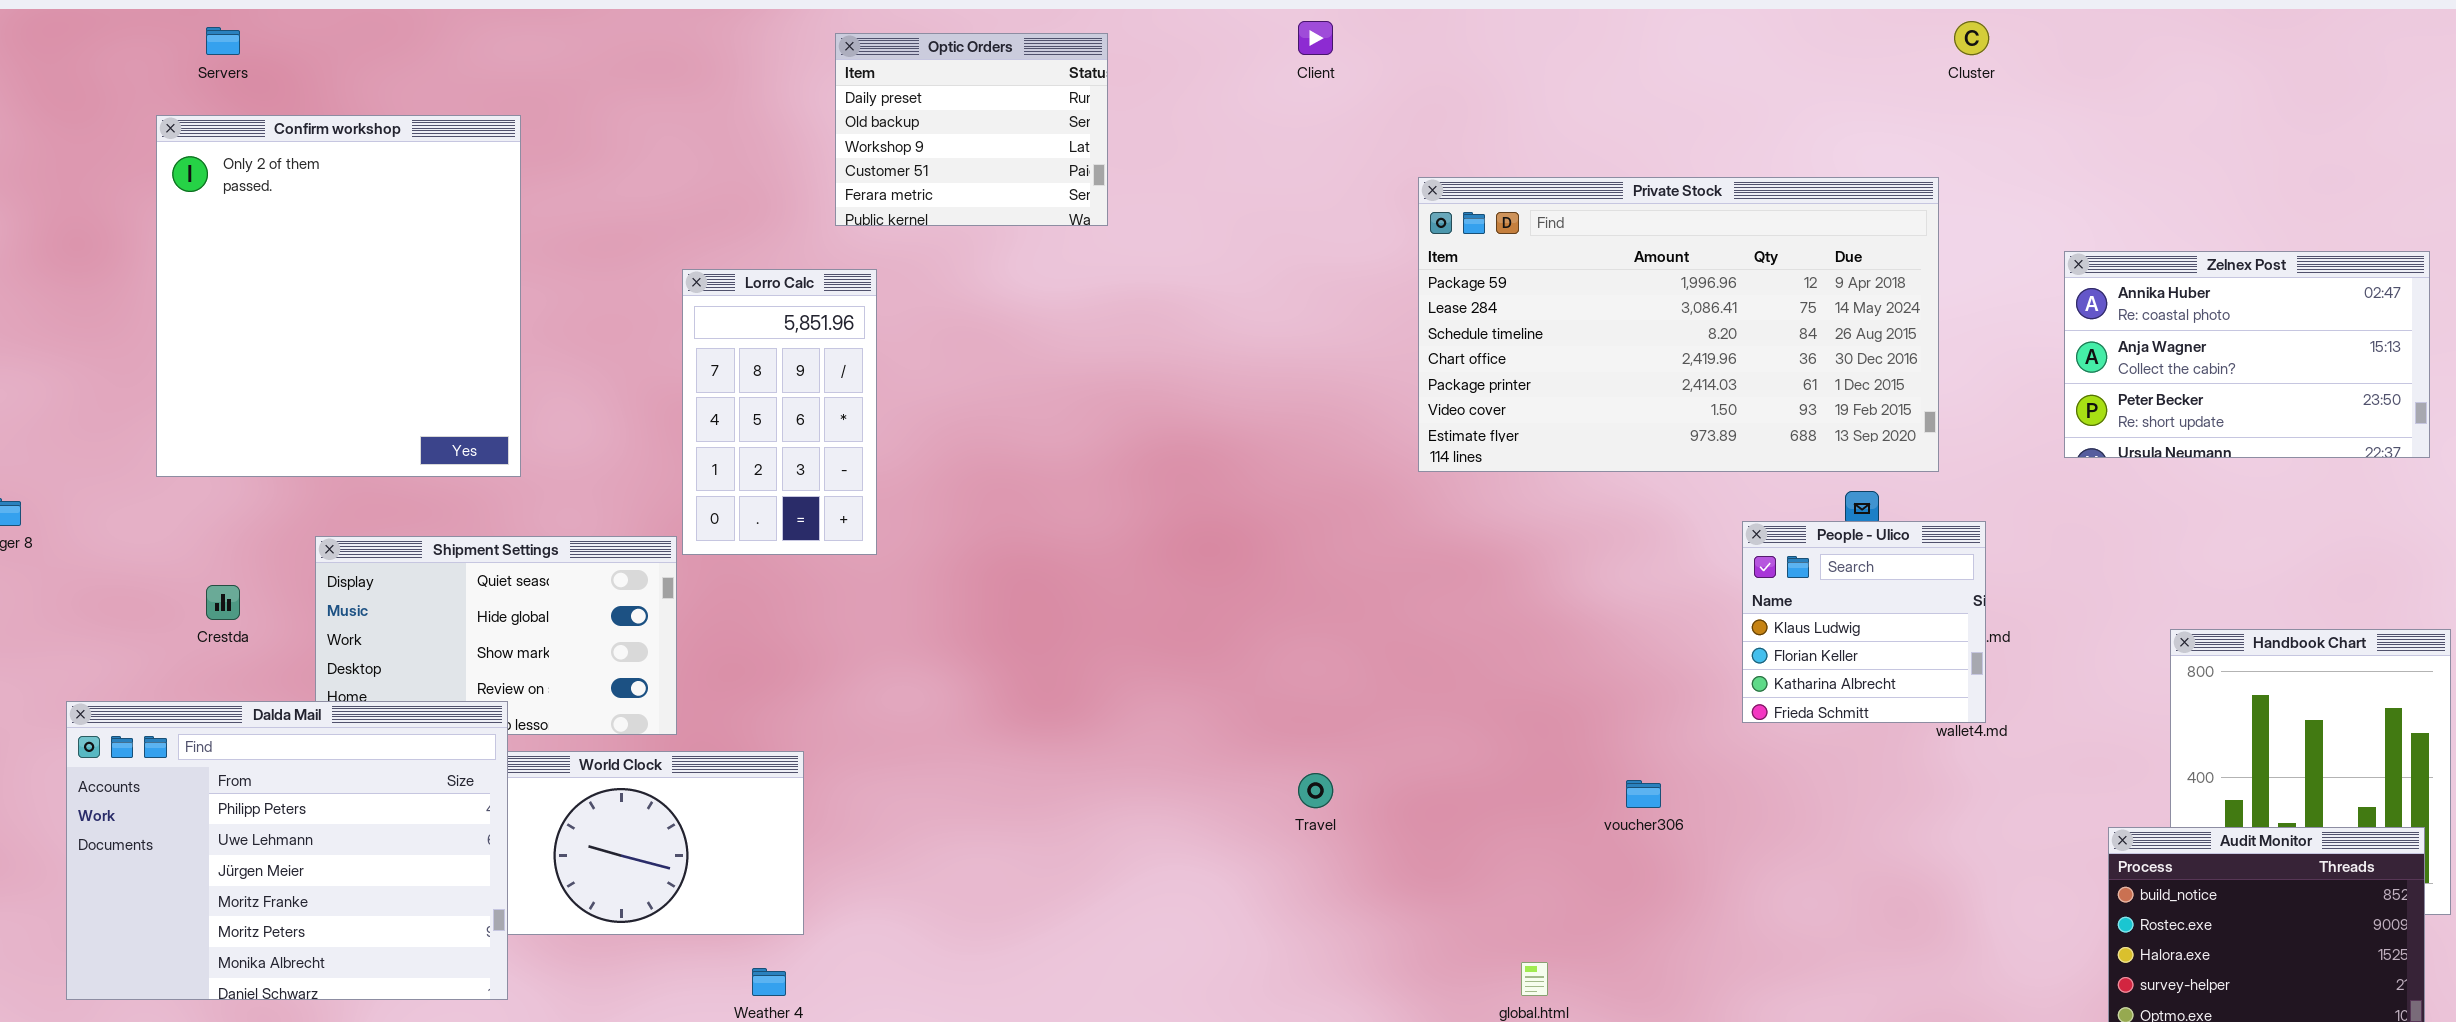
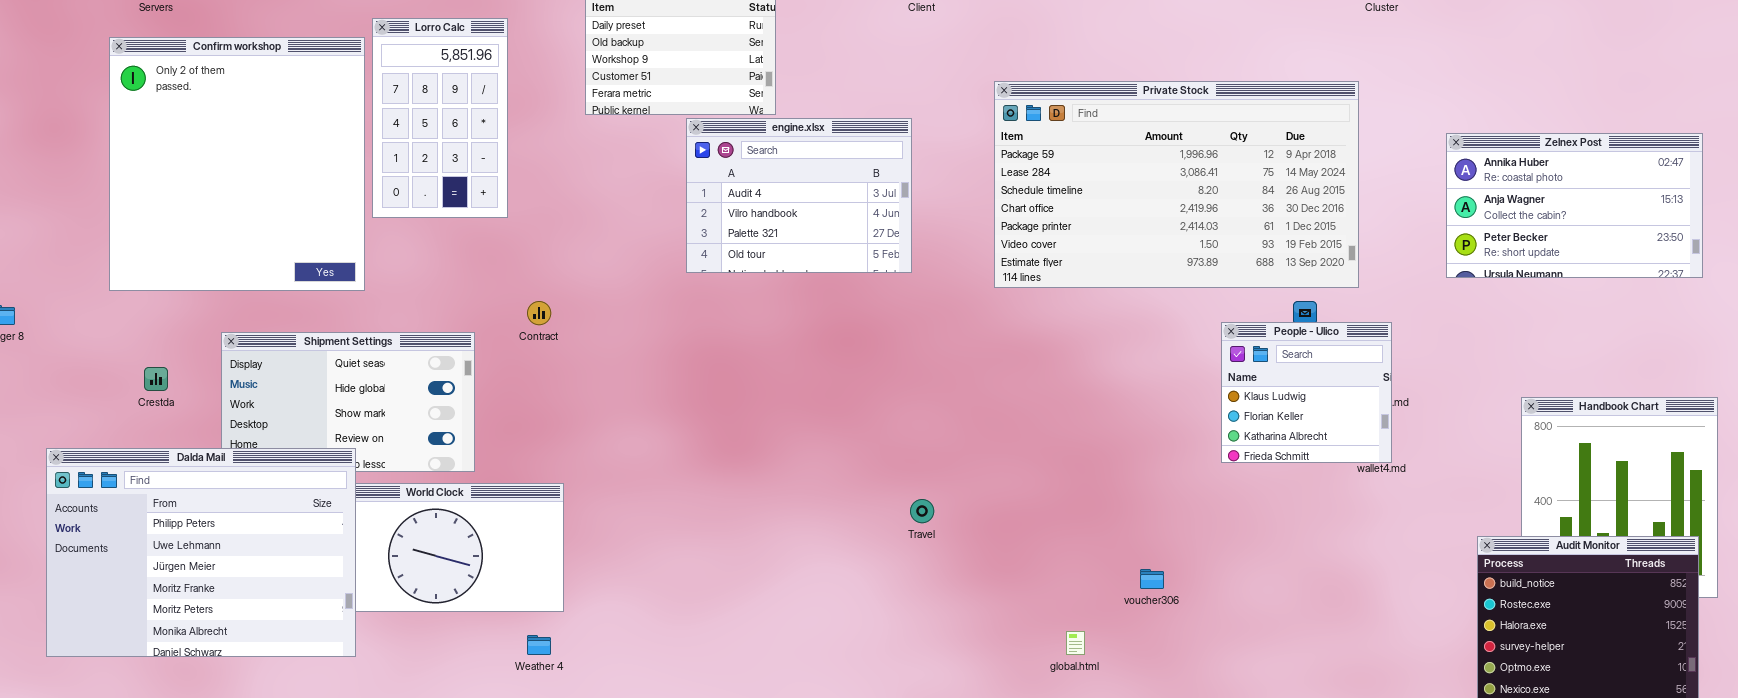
engine.xlsx: none -> [686,118,912,273], opened
Lorro Calc: [682,269,877,555] -> [372,18,508,218], moved
voucher306: [1626,780,1661,808] -> [1140,569,1164,589], moved

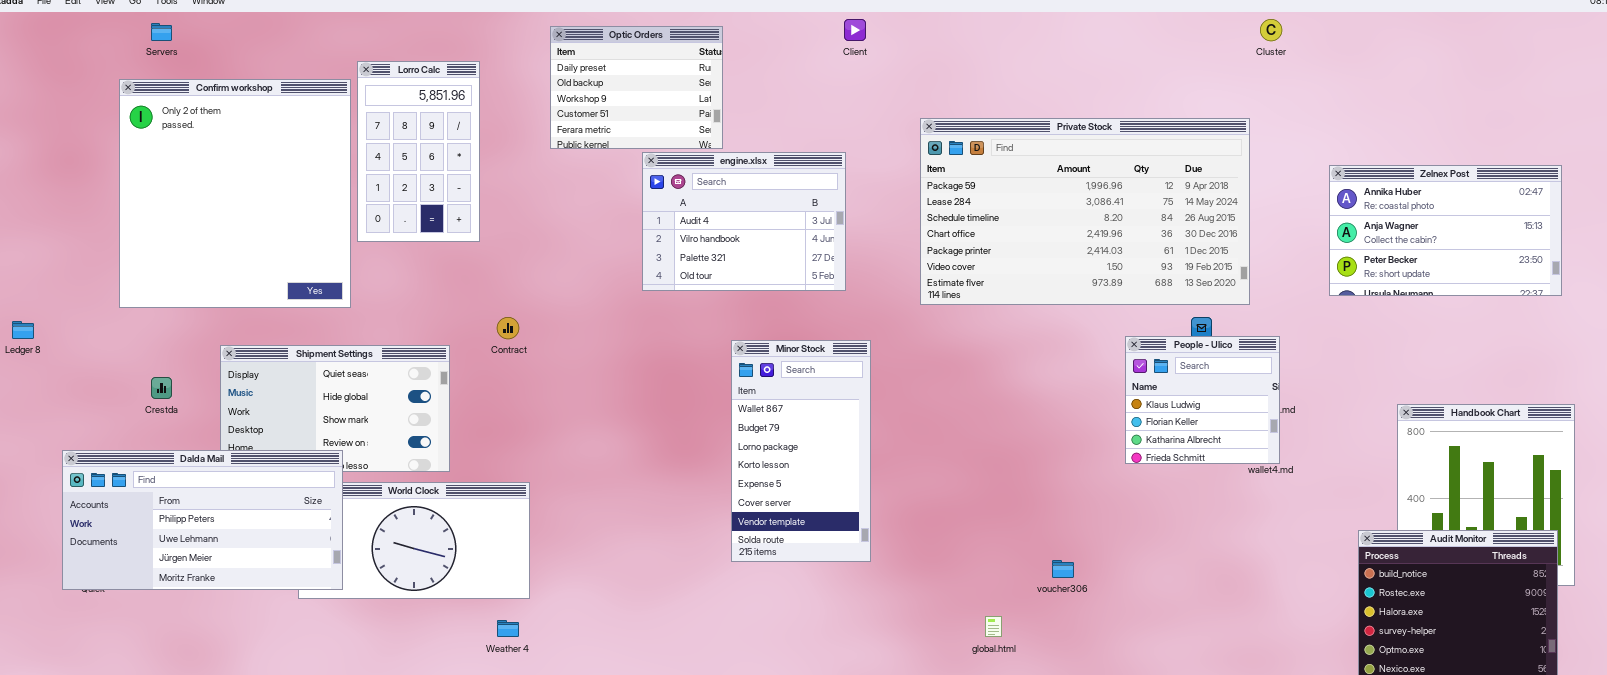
Minor Stock: none -> [731,340,871,562], opened
Dalda Mail: [46,448,356,657] -> [62,450,343,590], resized

